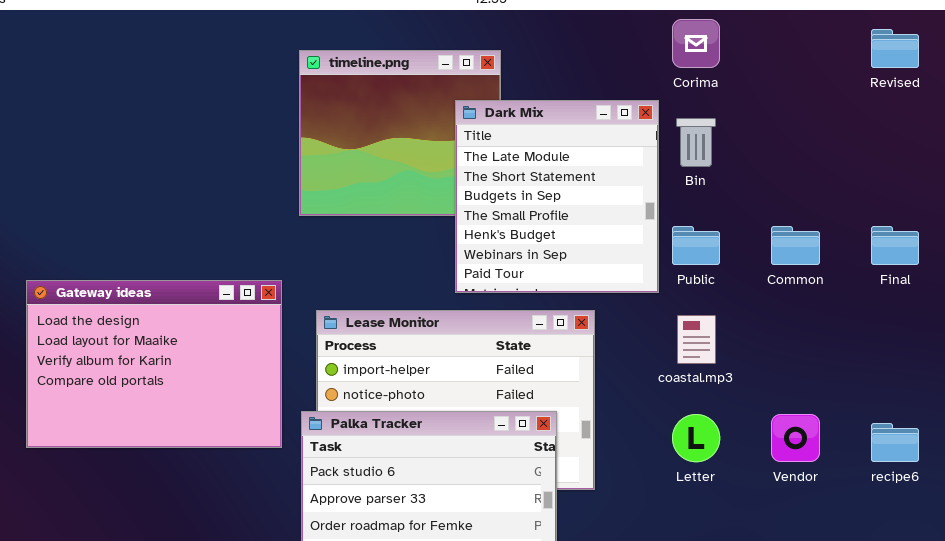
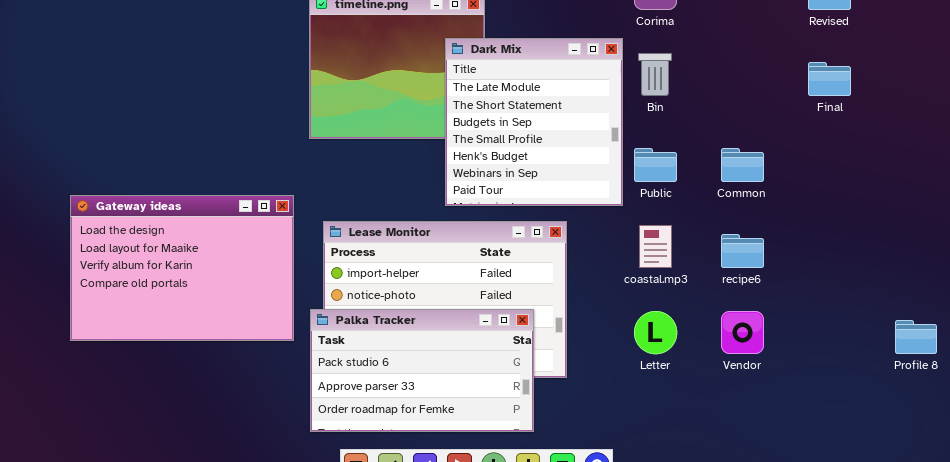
Final: [871,226,919,265] -> [808,62,851,96], moved
recipe6: [871,423,919,462] -> [721,234,764,268], moved

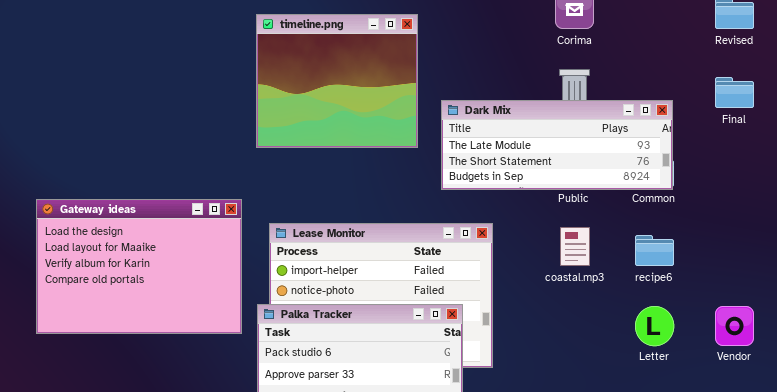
Dark Mix: [445,38,623,206] -> [441,100,673,190], moved, resized
Letter: [634,311,677,354] -> [635,306,674,346], moved
Vendor: [721,311,764,354] -> [715,306,754,346], moved

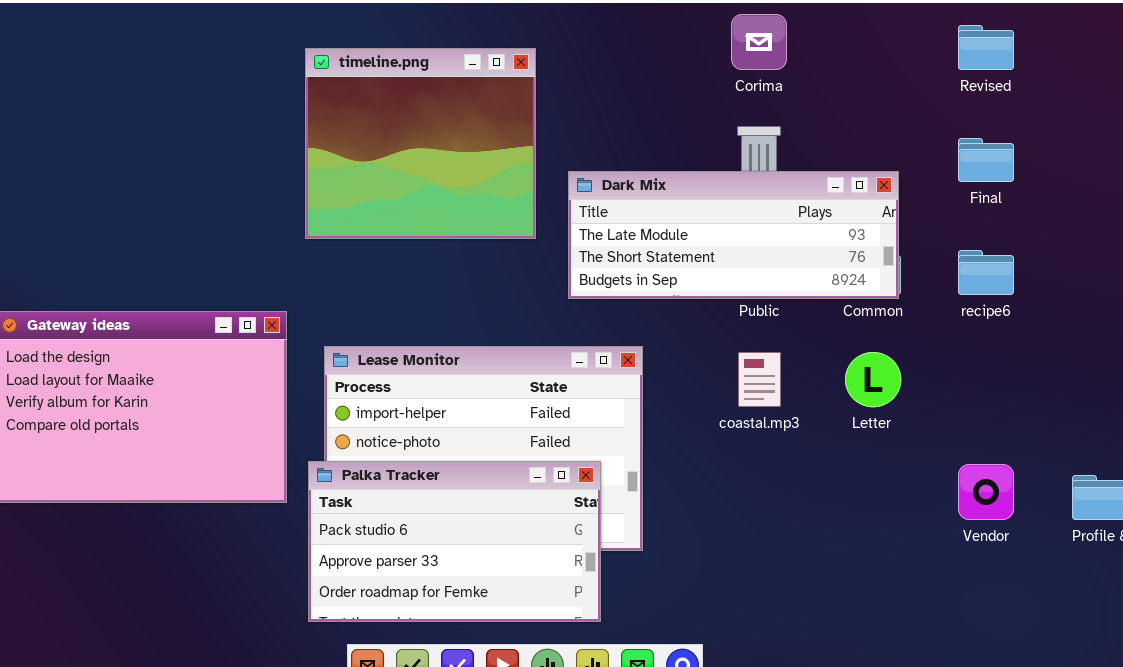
recipe6: [635,235,674,266] -> [958,250,1014,295], moved
Letter: [635,306,674,346] -> [845,352,901,407], moved

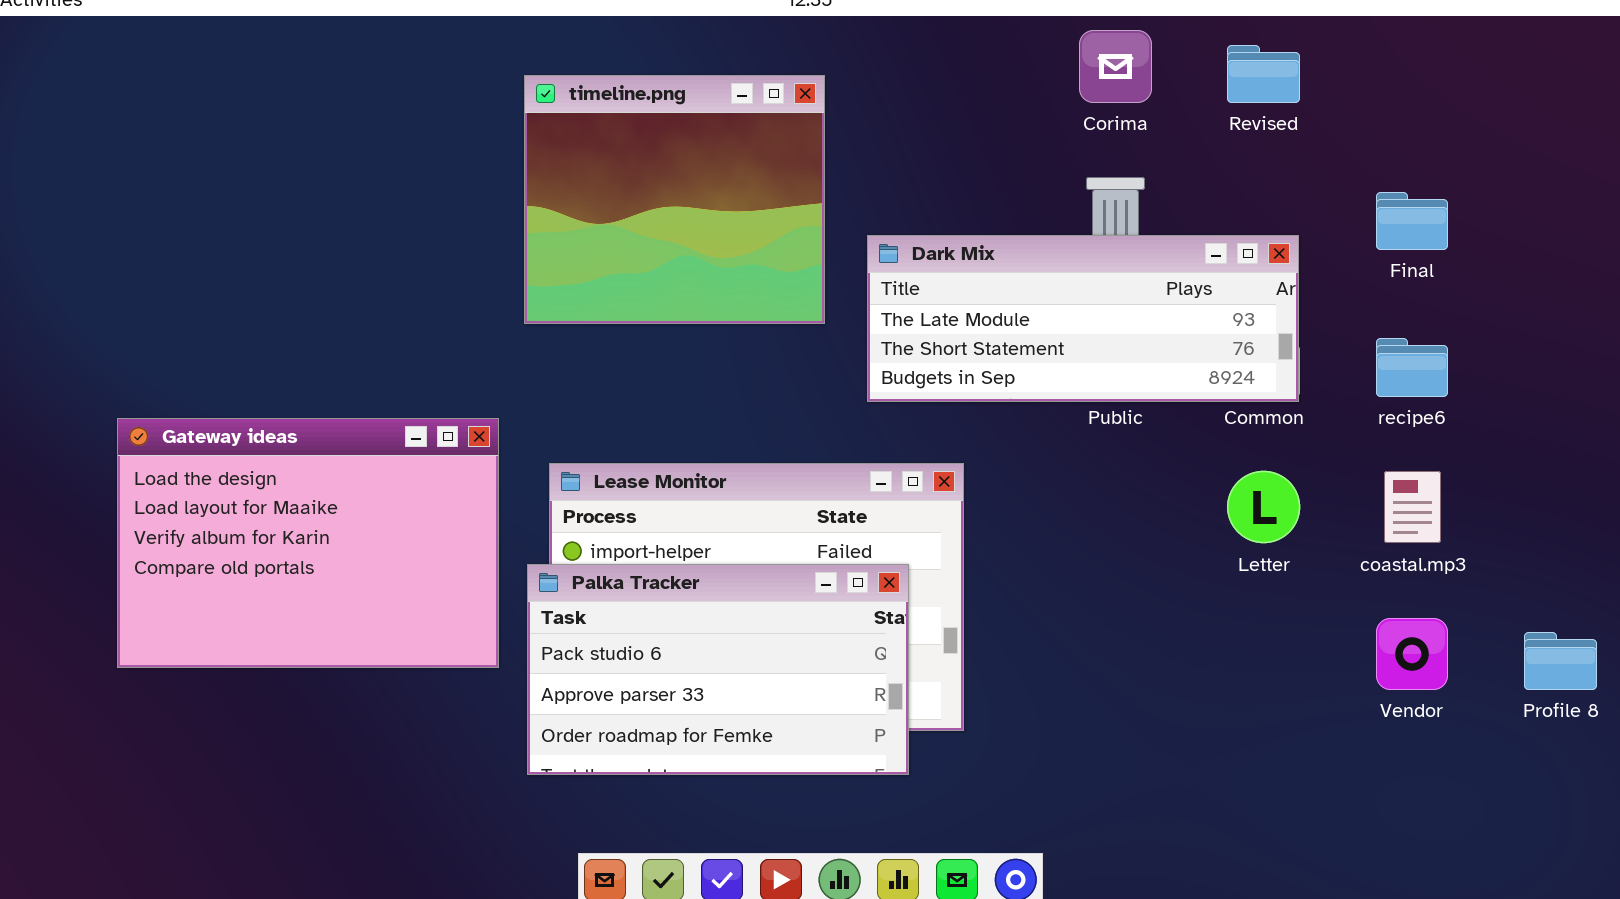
Revised: [958,25,1014,70] -> [1227,45,1300,103], moved
coastal.mp3: [738,352,781,407] -> [1384,471,1441,543], moved
Palka Tracker: [308,461,601,622] -> [527,564,909,775], moved

